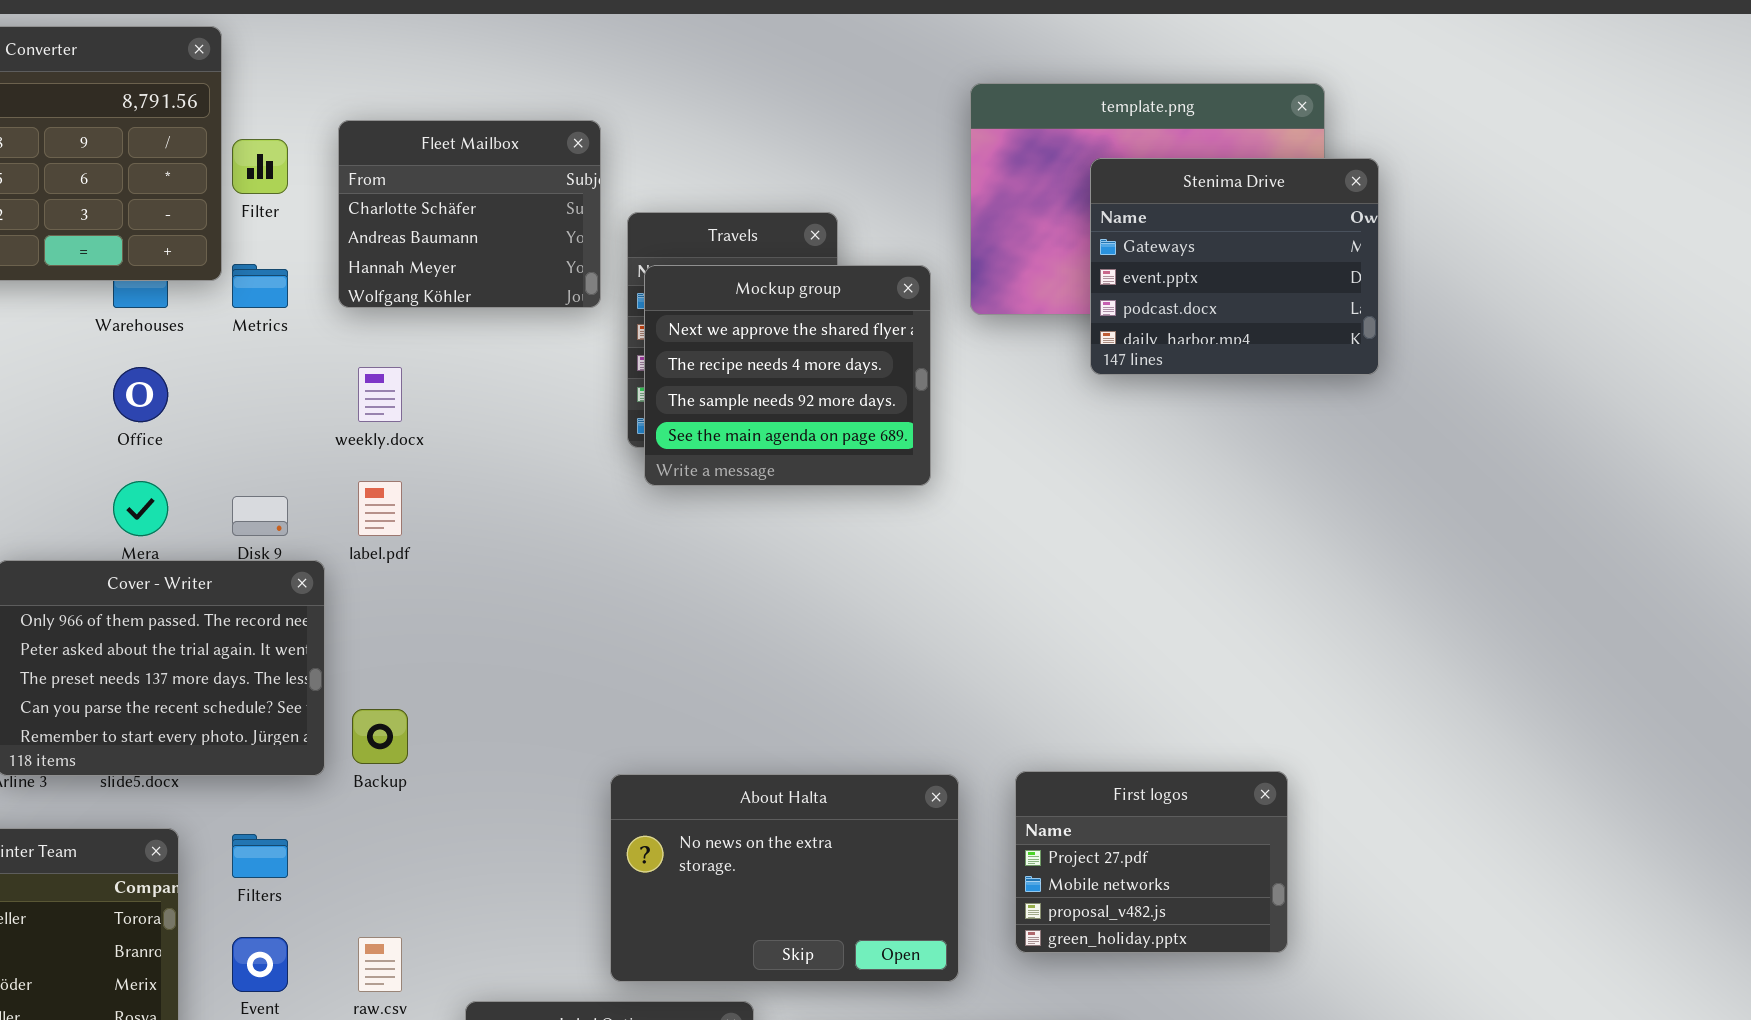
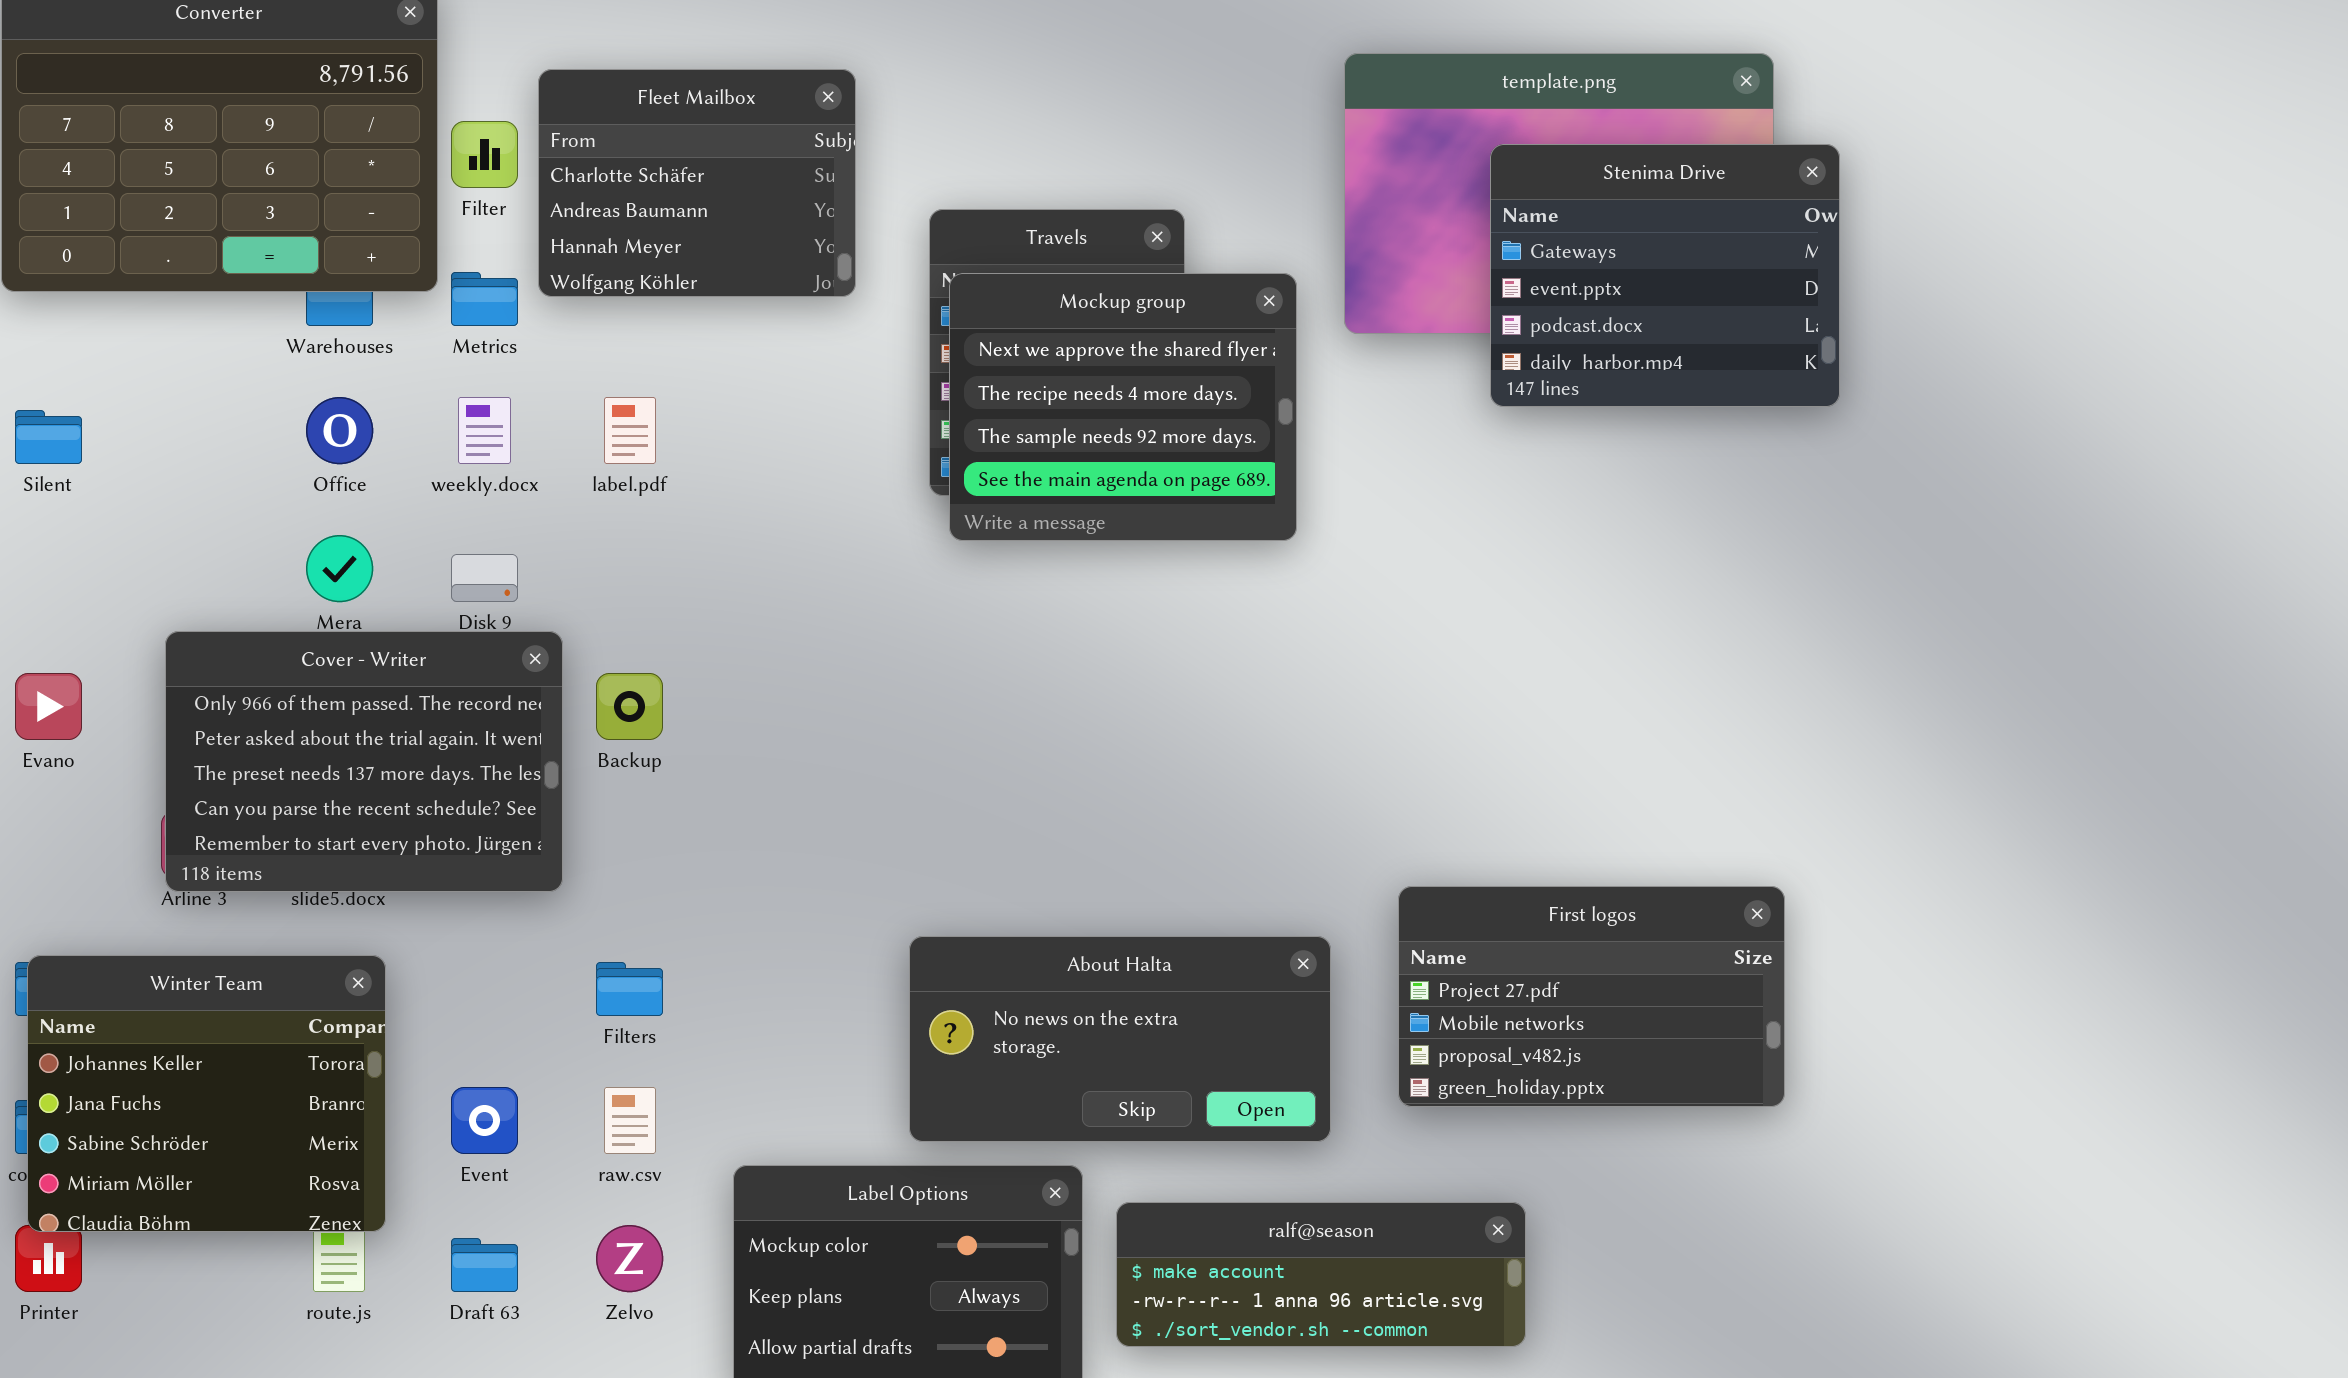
Fleet Mailbox: [338,120,601,308] -> [538,69,856,297], moved
weekly.docx: [358,367,402,422] -> [458,397,511,464], moved
label.pdf: [358,481,402,536] -> [604,397,656,464], moved
Backup: [352,709,408,764] -> [596,673,663,740], moved
First logos: [1015,771,1288,953] -> [1398,886,1785,1107], resized
About Halta: [610,774,959,982] -> [909,936,1331,1142], resized
Filters: [232,834,288,878] -> [596,962,663,1016], moved

